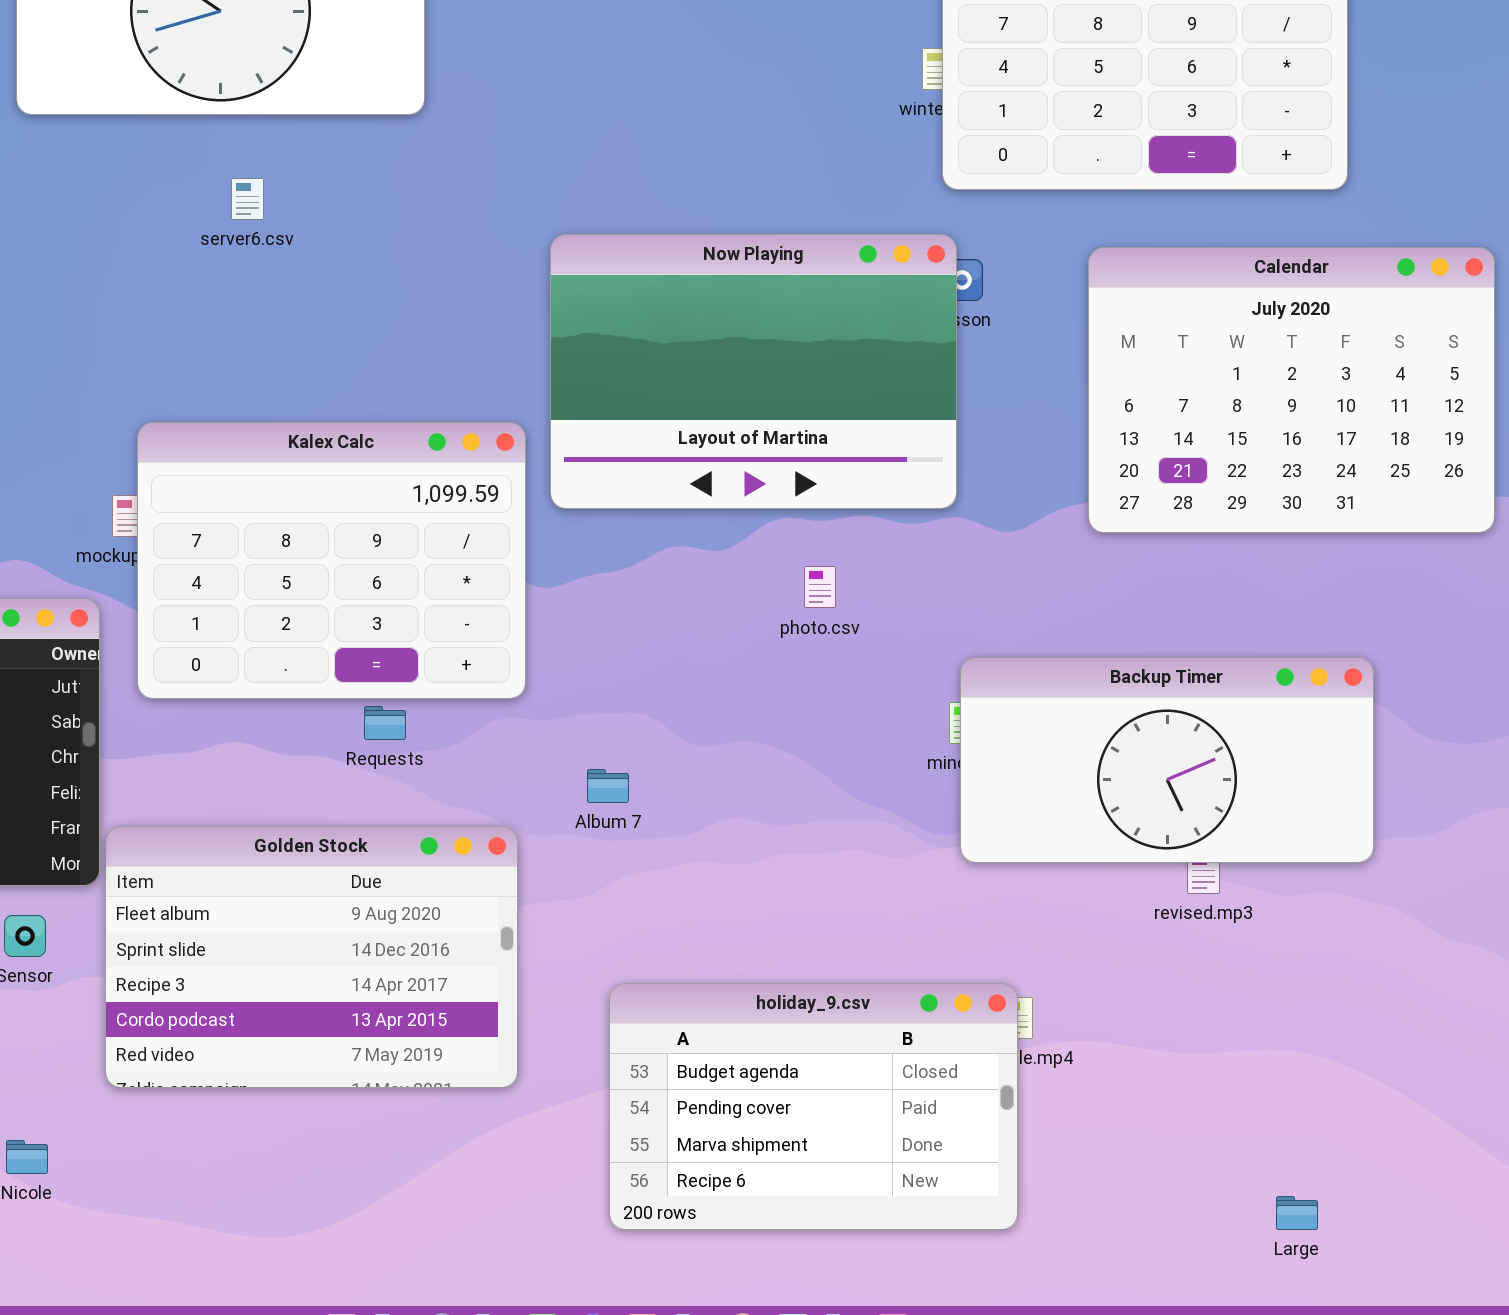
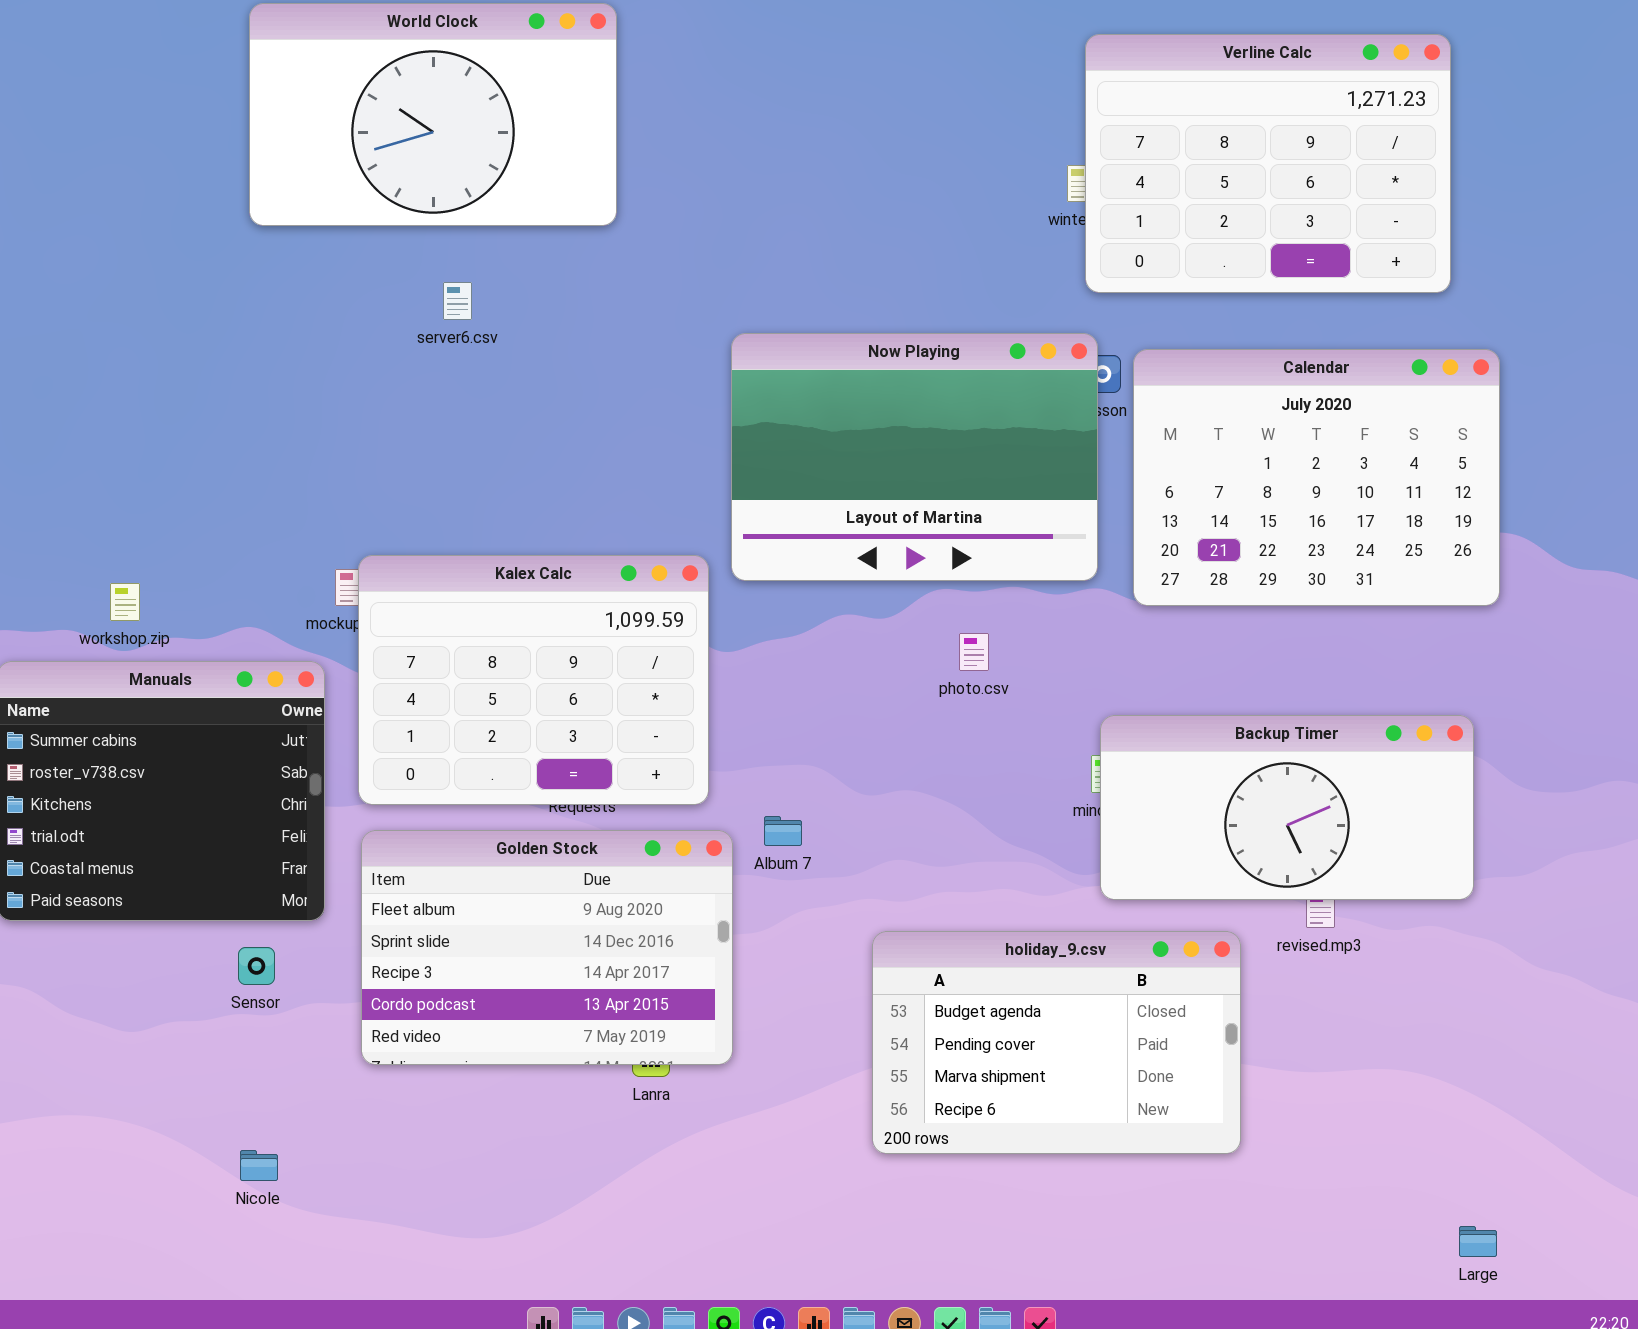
Calendar: [1088,247,1495,533] -> [1133,349,1500,606], moved
Kalex Calc: [137,422,526,699] -> [358,555,709,805], moved
Golden Stock: [105,826,518,1088] -> [361,830,733,1065], moved
holiday_9.csv: [609,983,1018,1230] -> [872,931,1241,1154], moved
Large: [1276,1196,1318,1230] -> [1459,1226,1497,1257], moved

